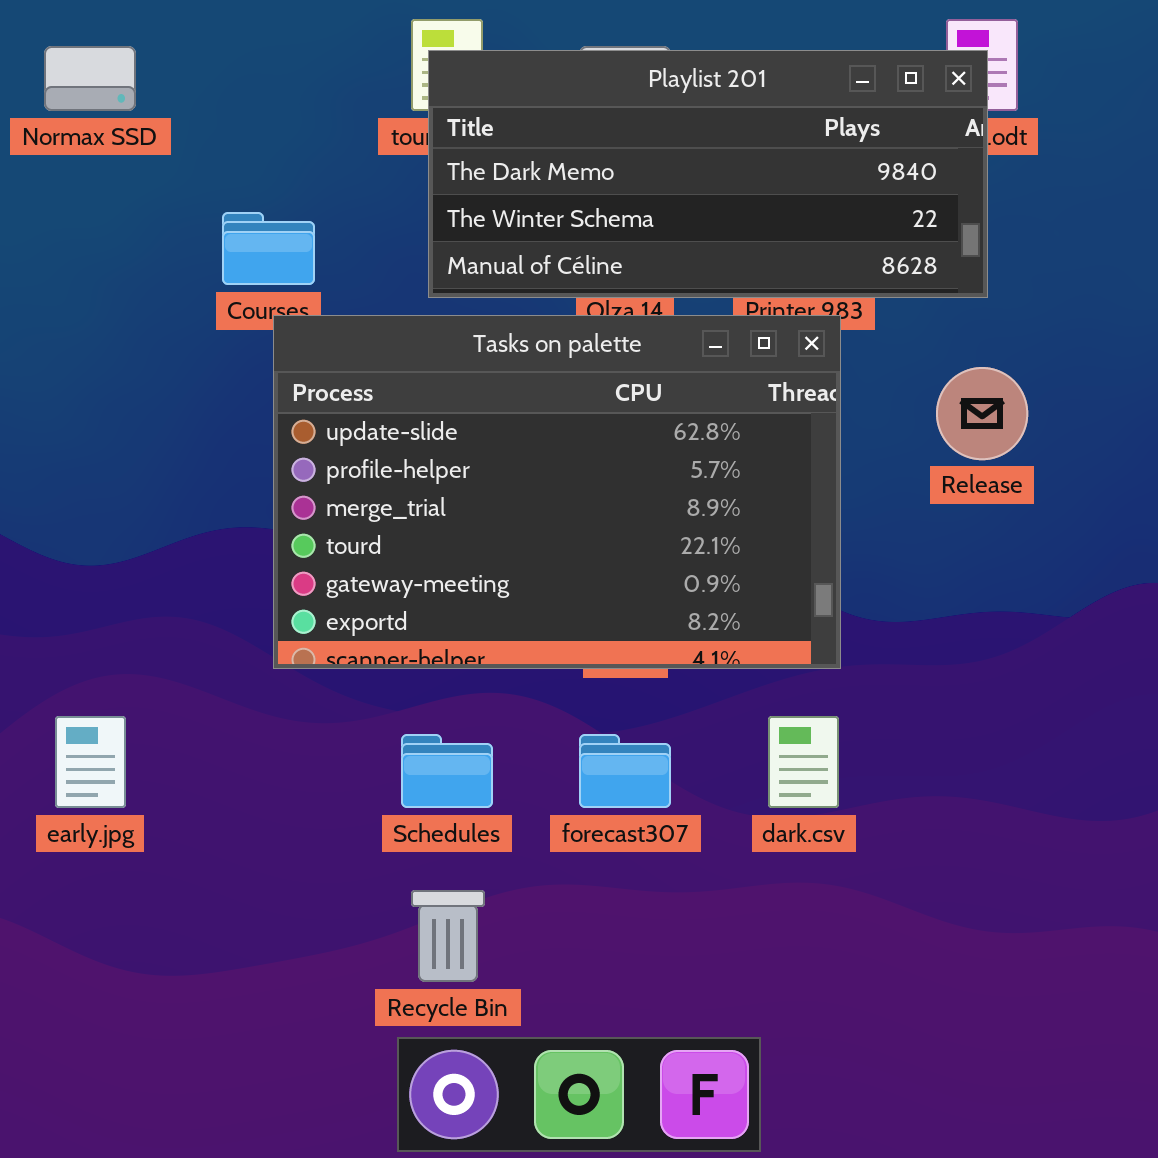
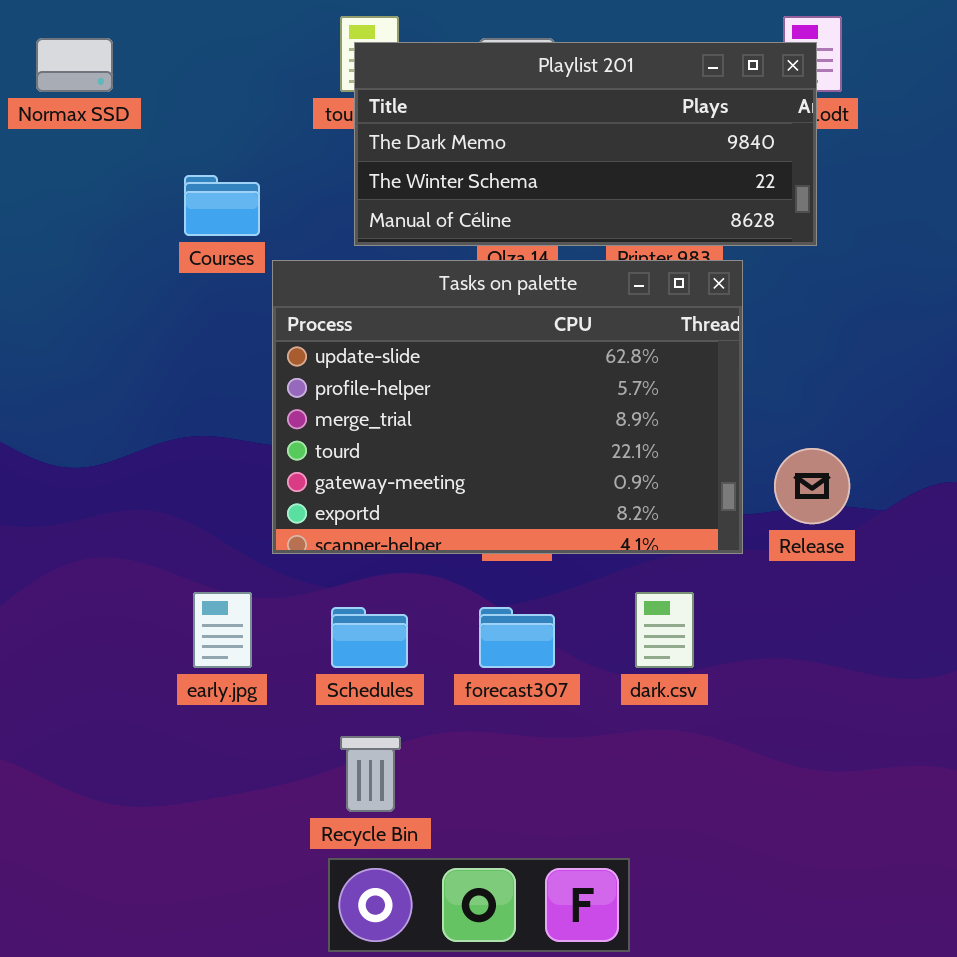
Tasks on palette: [273,315,841,669] -> [272,260,743,554], moved
Release: [936,367,1028,460] -> [774,448,850,524], moved
early.jpg: [55,716,126,808] -> [193,592,252,668], moved

